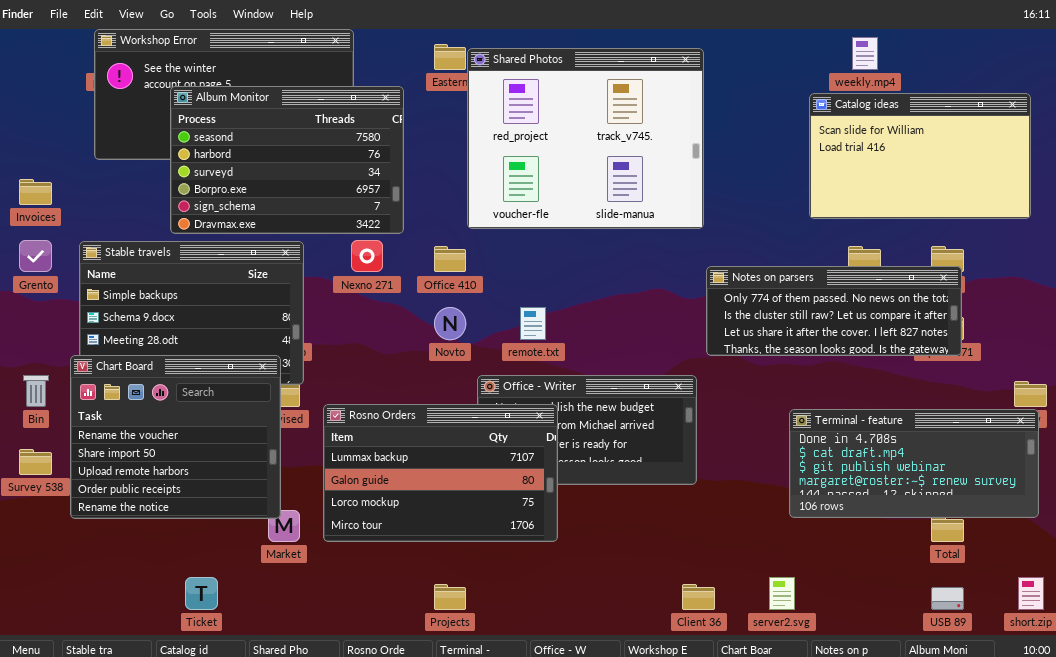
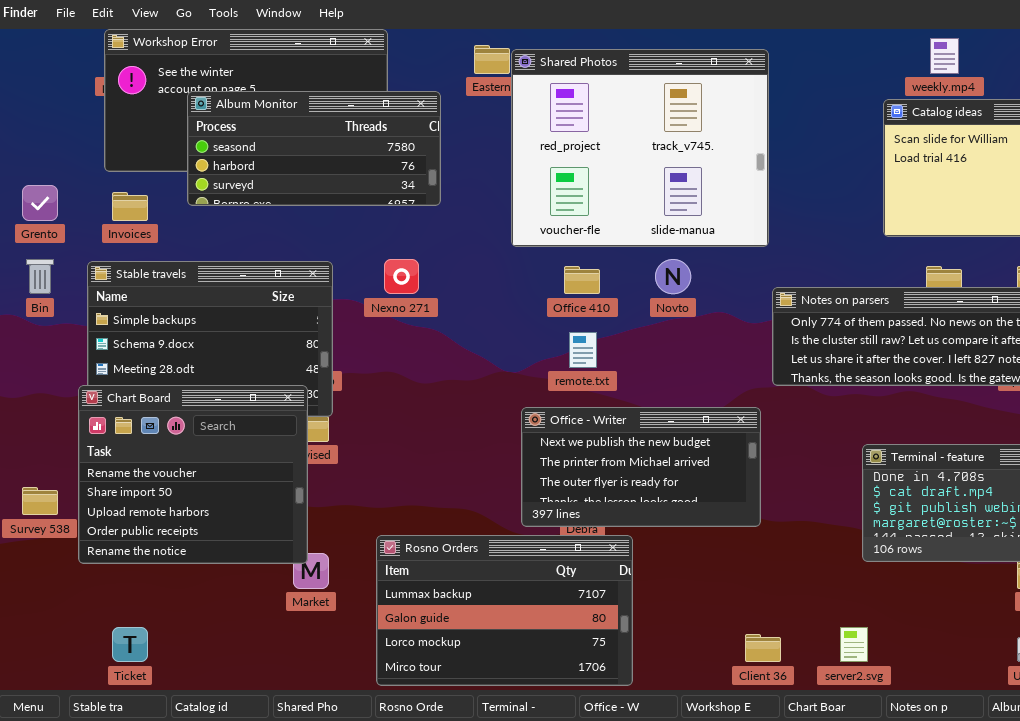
Album Monitor: [170,86,404,234] -> [187,91,441,206], resized
Invoices: [19,179,52,205] -> [112,192,148,221], moved
Grento: [19,240,52,272] -> [22,185,58,221], moved
Office 410: [434,246,466,272] -> [564,266,600,294], moved
Novto: [434,307,466,340] -> [655,259,691,294], moved
Bin: [23,375,49,407] -> [26,259,54,294], moved
Rosno Orders: [323,404,558,542] -> [376,535,633,686], moved
Ticket: [185,577,218,610] -> [112,627,148,662], moved

